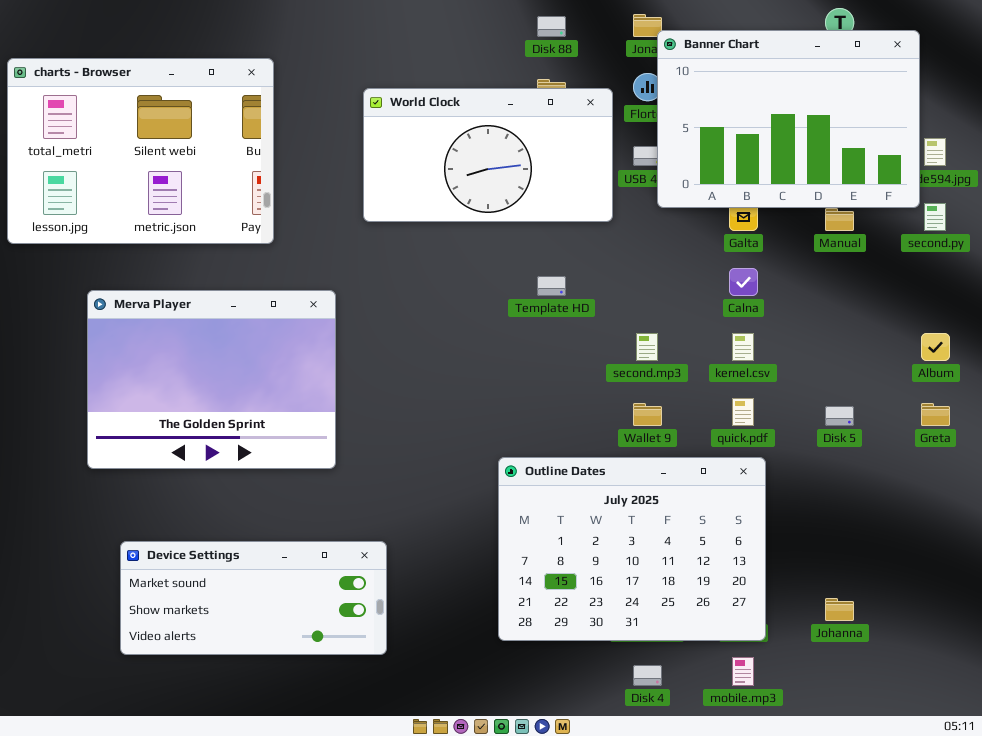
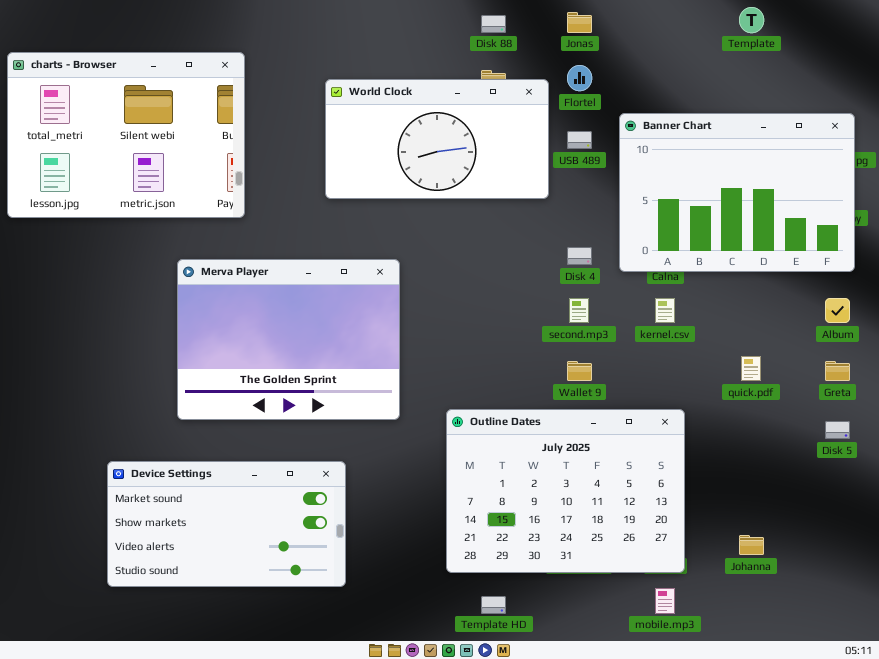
Banner Chart: [657,30,920,208] -> [619,113,855,272], moved
Template HD: [537,276,566,296] -> [481,596,506,614], moved
Merva Player: [87,290,336,469] -> [177,259,400,420], moved
quick.pdf: [732,398,754,426] -> [741,356,761,381], moved
Disk 5: [825,406,854,426] -> [825,421,850,439], moved
Device Settings: [120,541,387,655] -> [107,461,346,587], resized
Disk 4: [633,665,662,686] -> [567,247,592,265], moved

